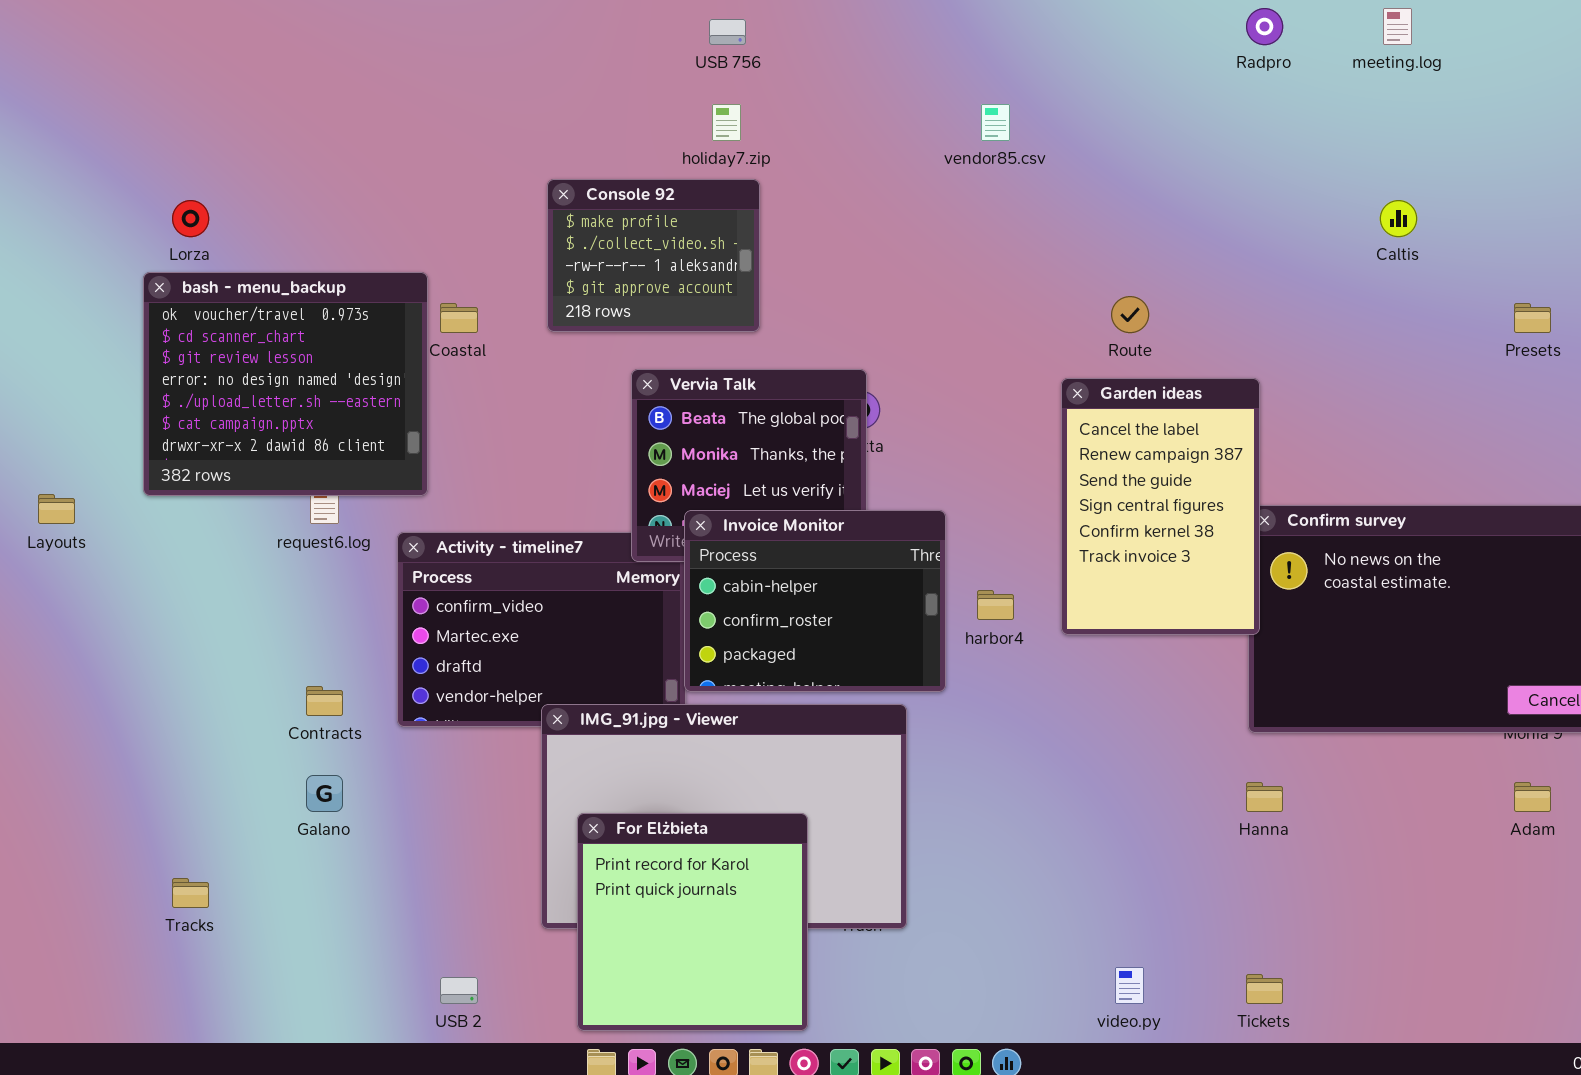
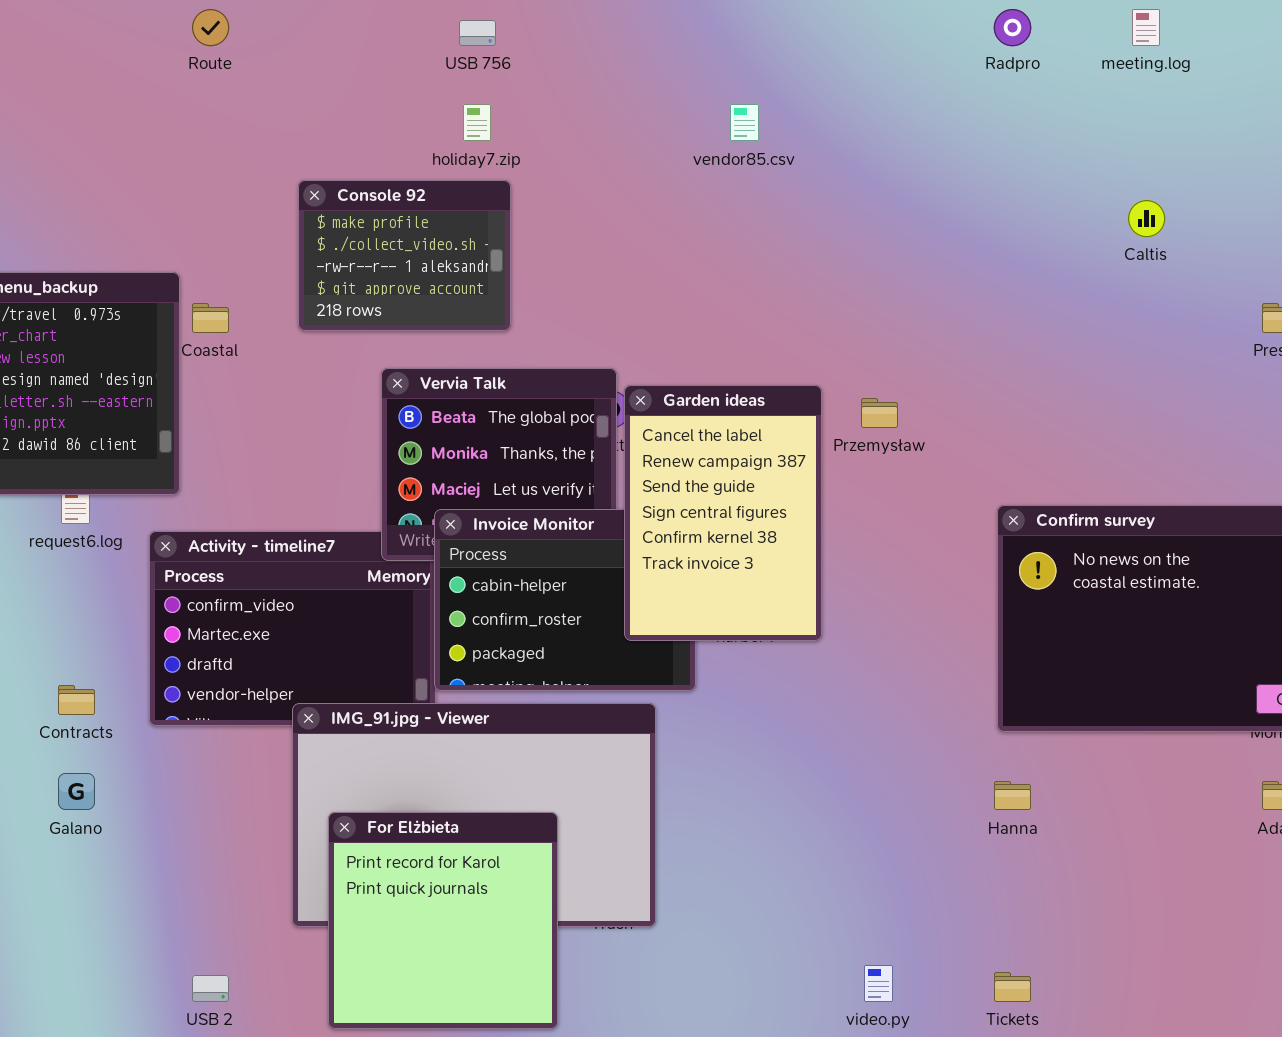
Route: [1111,296,1149,333] -> [192,9,229,46], moved
Garden ideas: [1061,378,1260,635] -> [624,385,822,641], moved

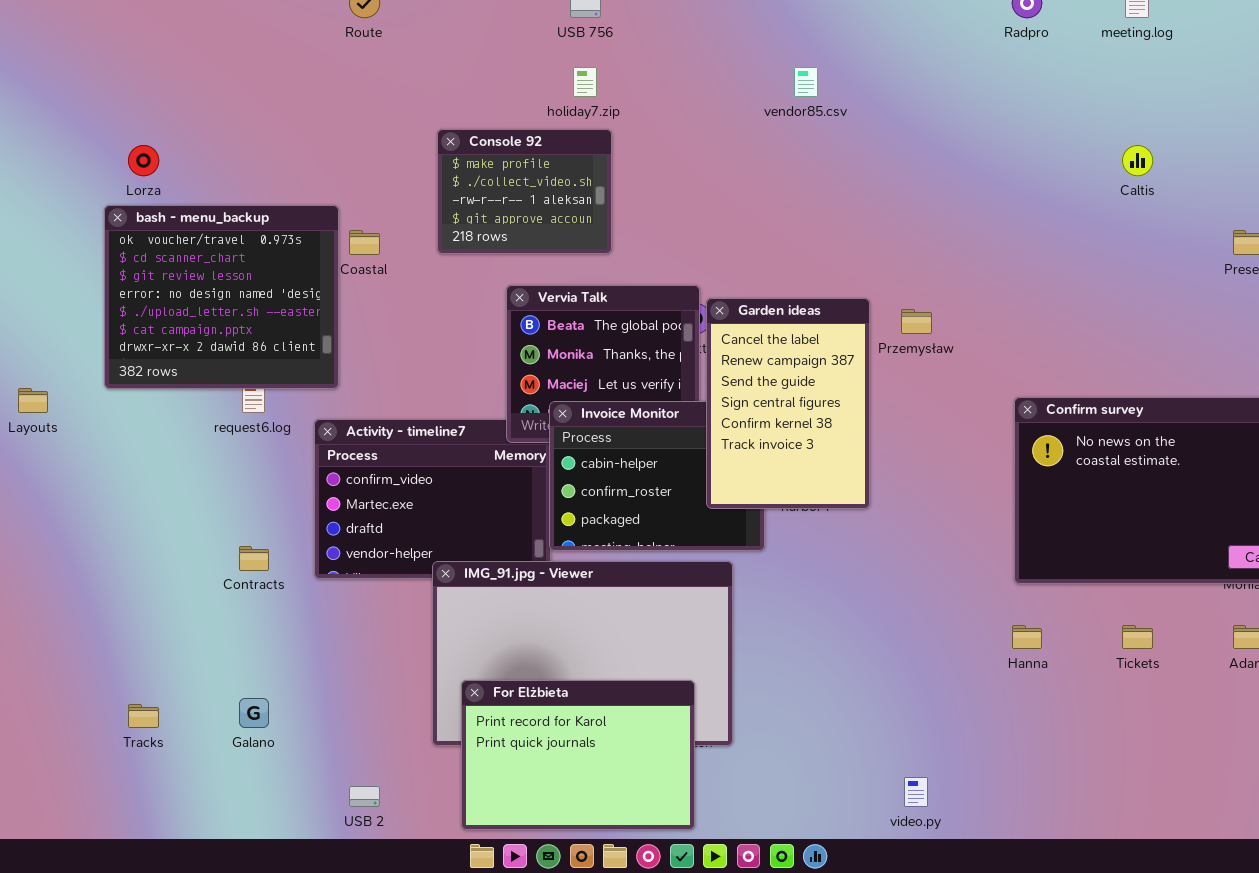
Galano: [58,773,95,810] -> [239,698,269,728], moved
For Elżbieta: [328,812,558,1029] -> [461,680,695,830], resized
Tickets: [994,972,1031,1002] -> [1122,625,1153,649], moved

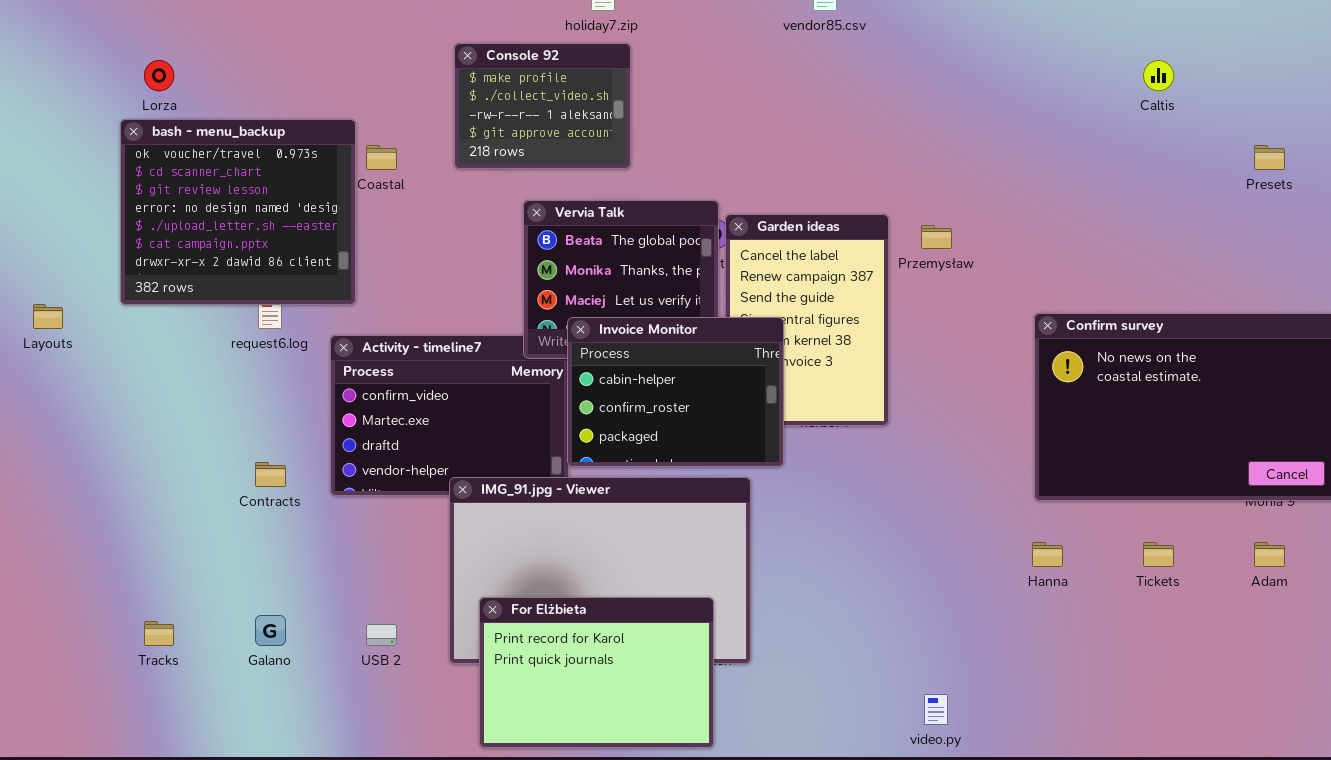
Invoice Monitor: [549,401,765,551] -> [567,317,784,467], raised
USB 2: [349,786,380,807] -> [366,624,397,646], moved

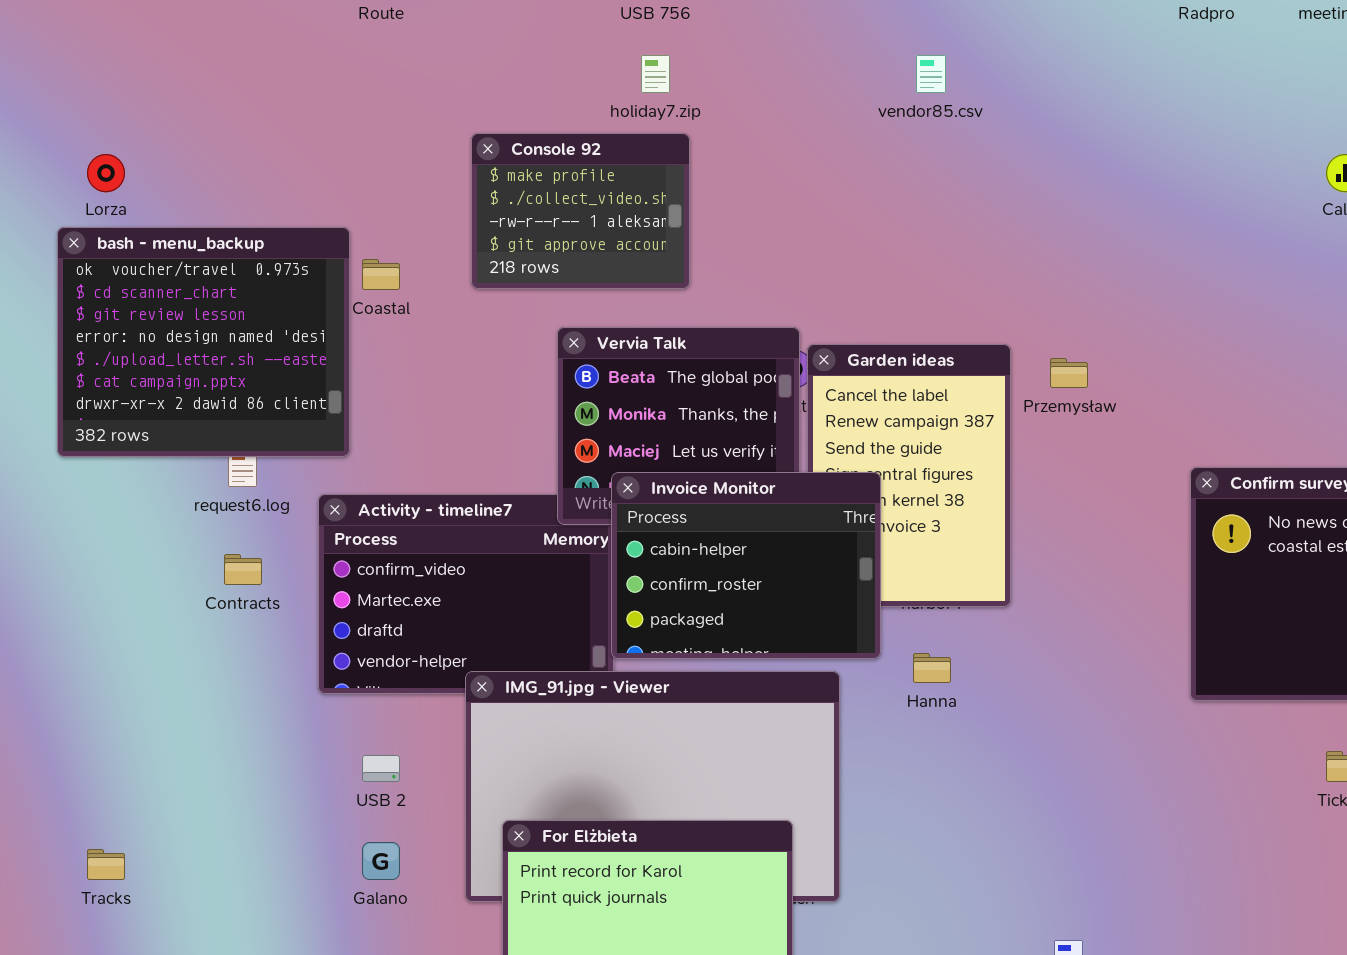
Contracts: [255,462,286,487] -> [224,554,262,585], moved
Hanna: [1032,542,1063,567] -> [913,653,951,683], moved
Galano: [255,615,286,646] -> [362,842,400,880], moved
USB 2: [366,624,397,646] -> [362,755,400,782], moved

